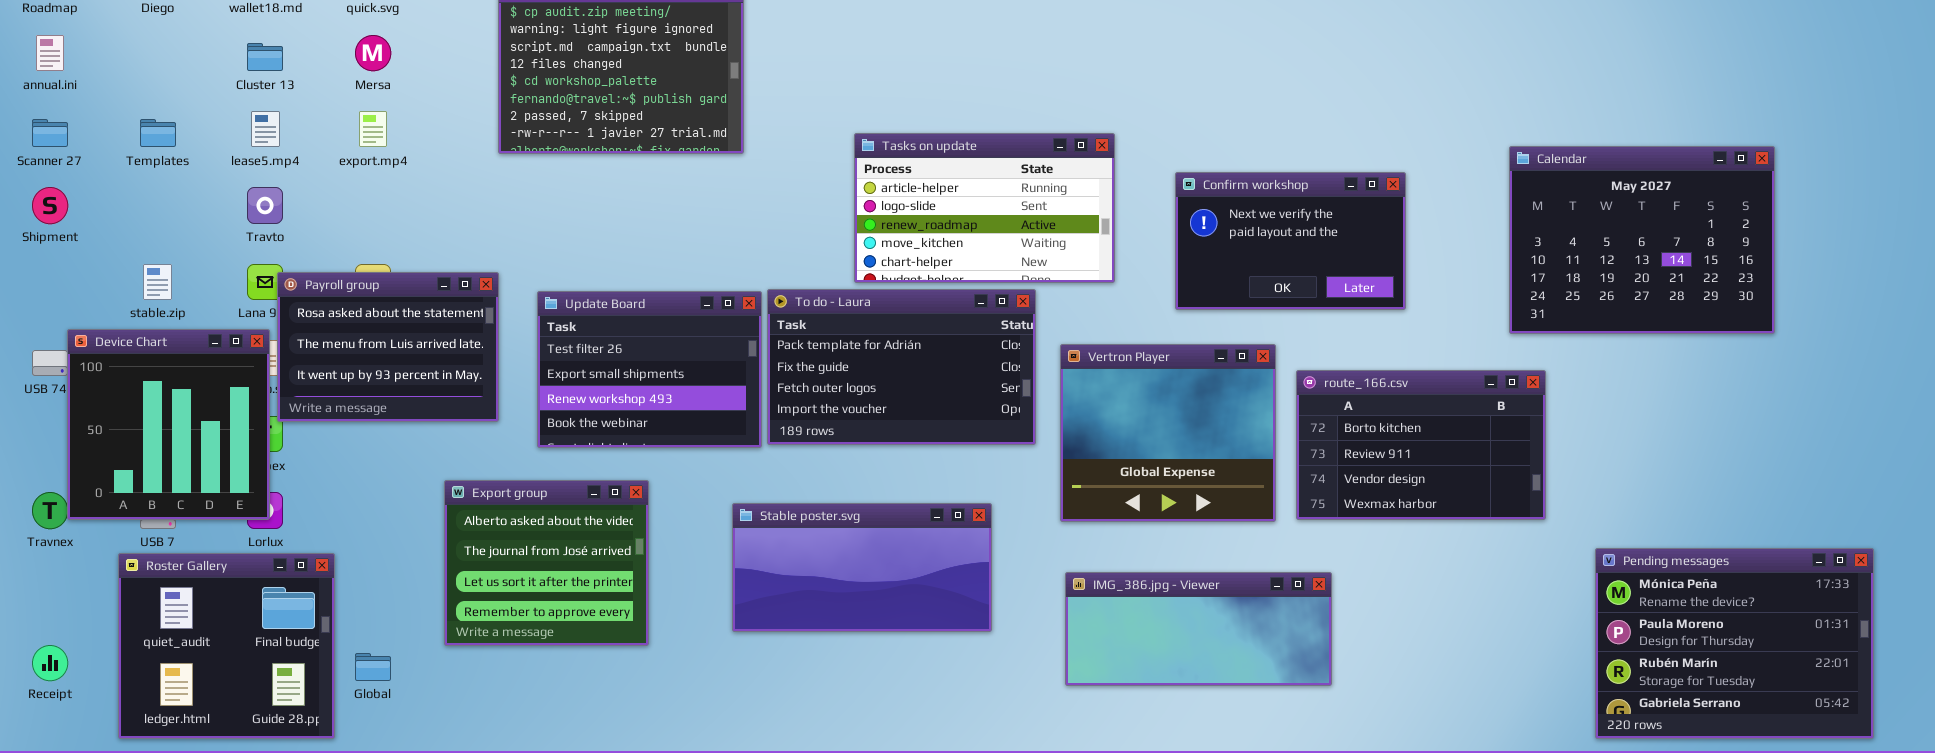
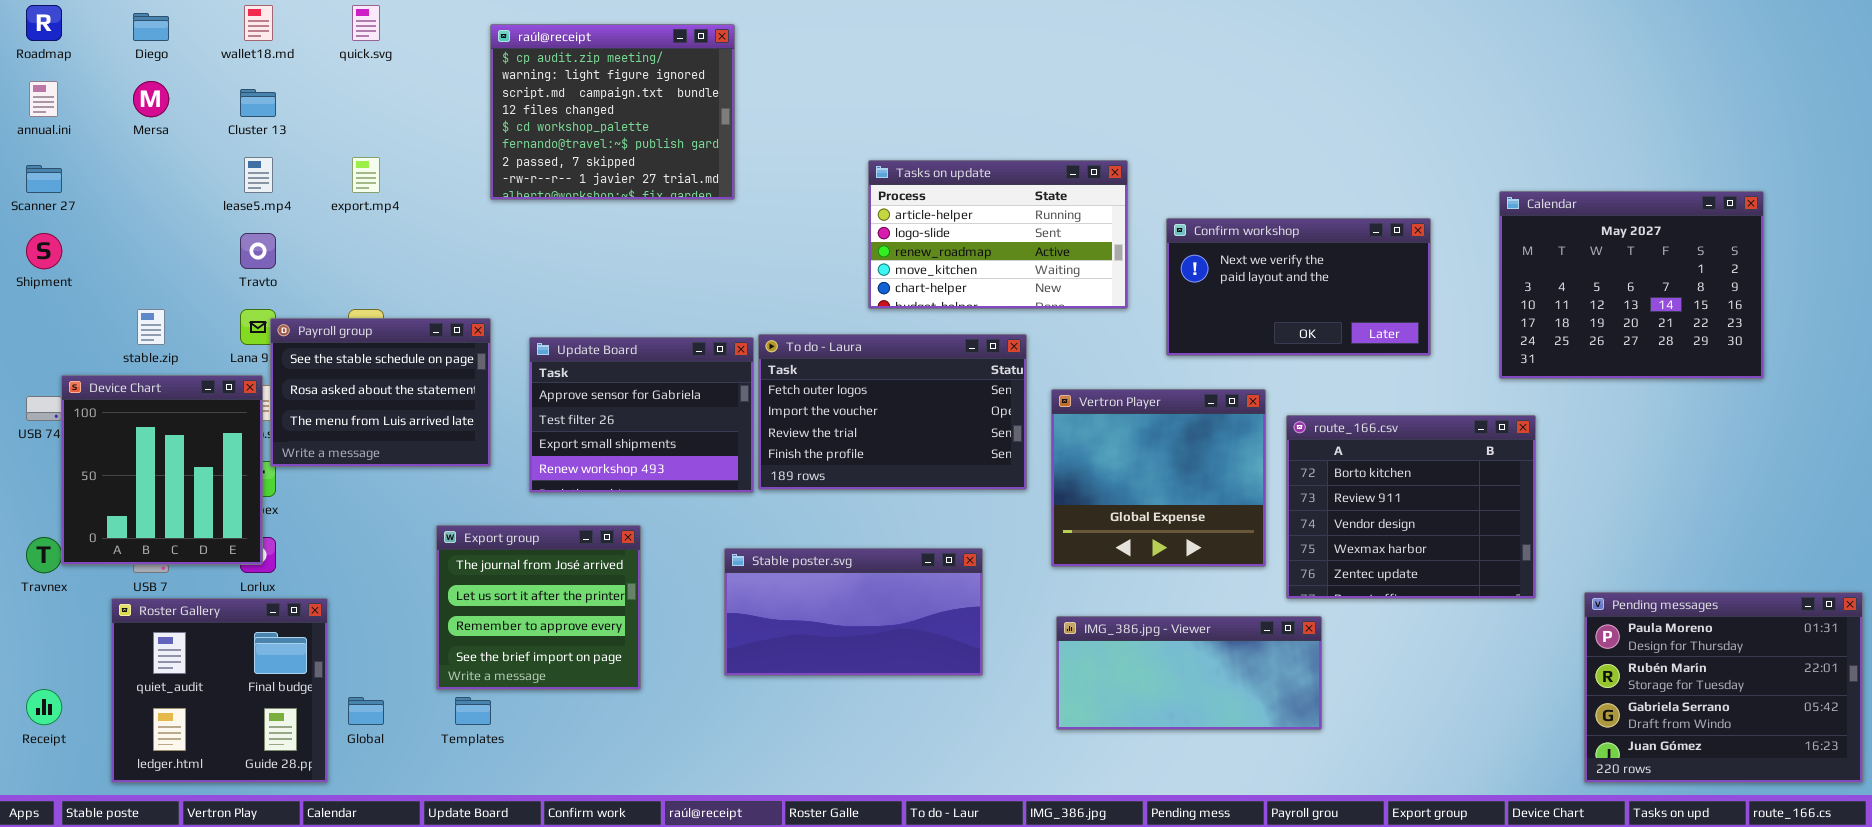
Mersa: [355,35,391,71] -> [133,81,169,117], moved
Templates: [140,119,176,147] -> [455,697,491,725], moved
Tasks on update: [854,133,1115,283] -> [868,160,1128,309], moved
Confirm workshop: [1175,172,1406,310] -> [1166,218,1431,356], resized
Payroll group: [277,272,499,422] -> [270,318,491,467], scrolled up 1 row
To do - Laura: [767,289,1036,445] -> [758,334,1027,490], scrolled down 2 rows
Update Board: [537,291,762,448] -> [529,337,754,493], scrolled up 1 row
route_166.csv: [1296,370,1546,520] -> [1286,415,1536,599], resized
Export group: [444,480,649,646] -> [436,525,641,690], scrolled down 1 row
Pending messages: [1595,548,1874,739] -> [1584,592,1863,783], scrolled down 1 row

